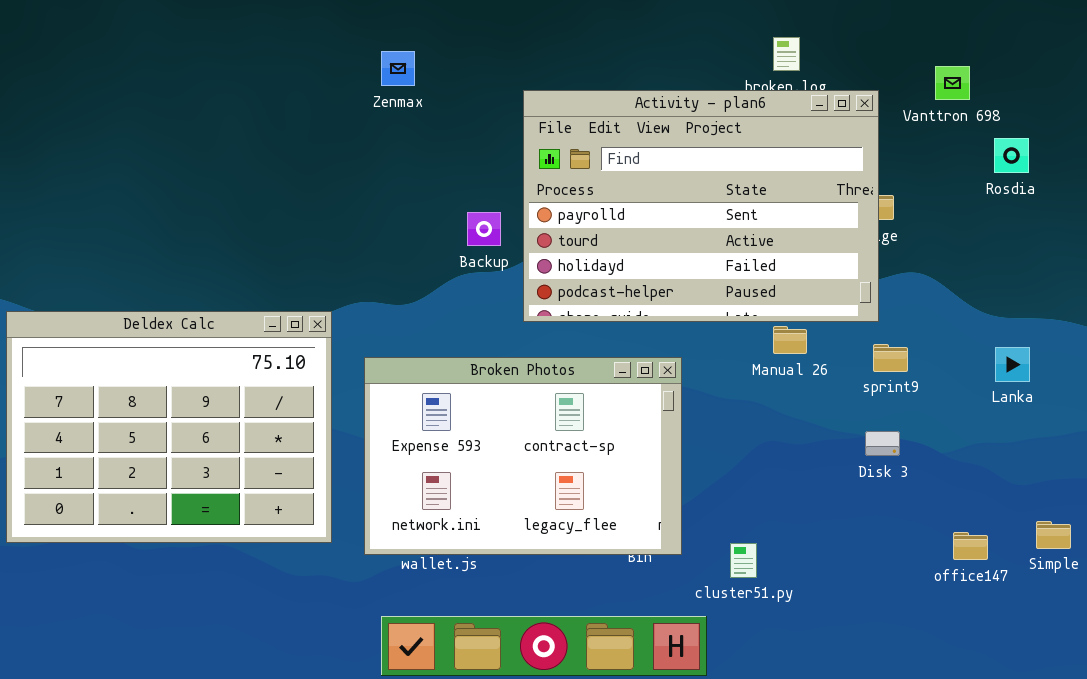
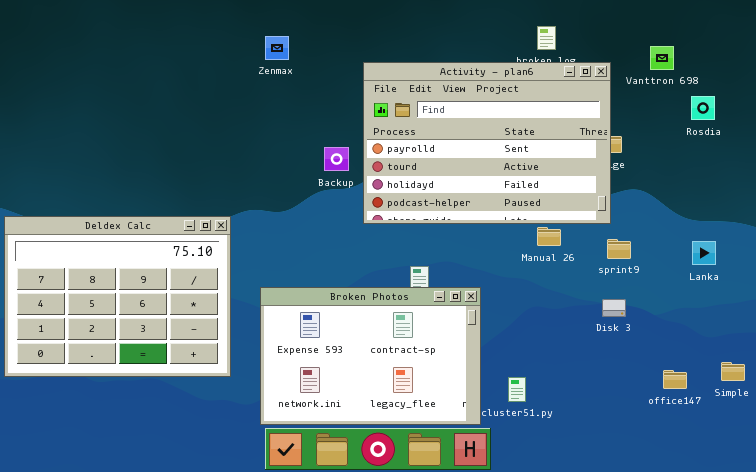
Broken Photos: [364,357,682,555] -> [260,287,481,425], moved

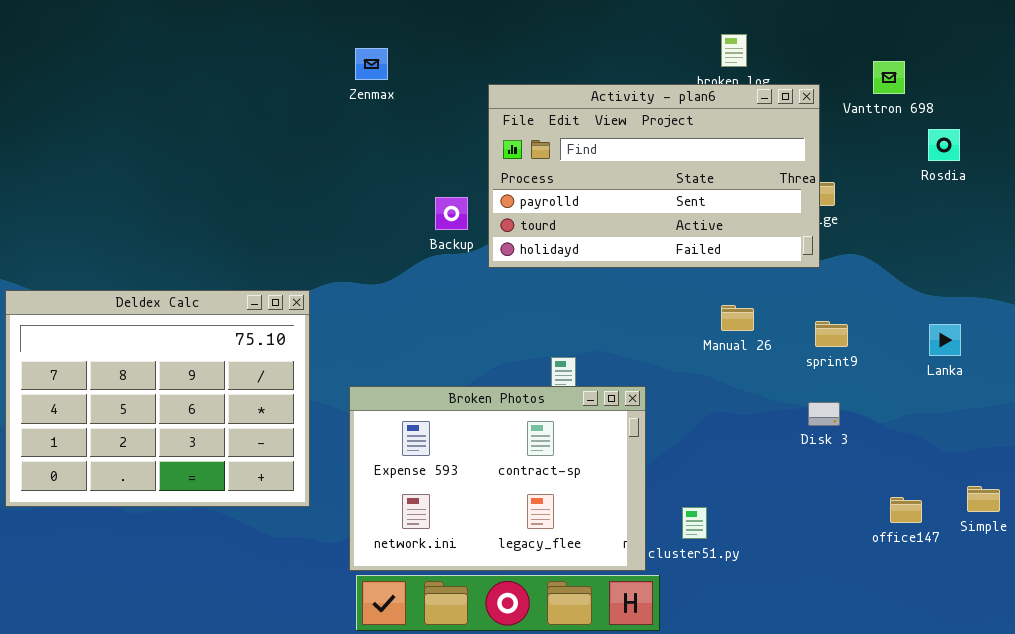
Activity - plan6: [363,62,611,224] -> [488,84,820,268], resized

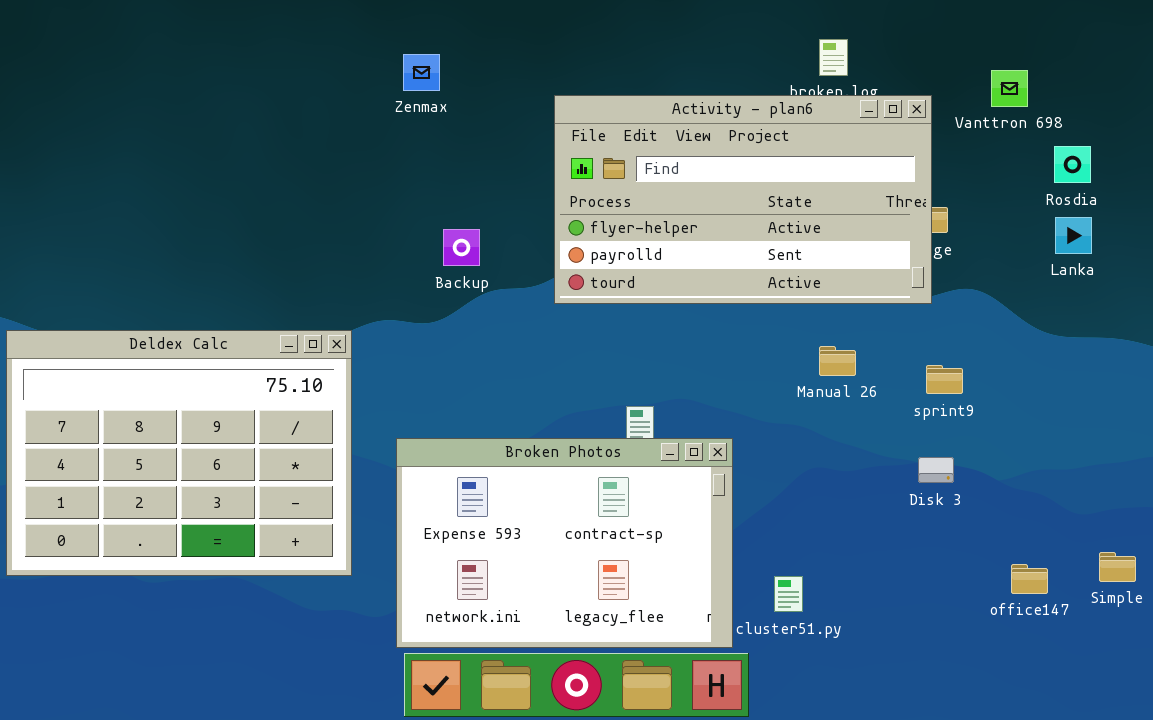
Activity - plan6: [488,84,820,268] -> [554,95,932,304], scrolled up 1 row
Backup: [435,197,468,230] -> [443,229,480,266], moved
Lanka: [929,324,961,356] -> [1055,217,1092,254], moved

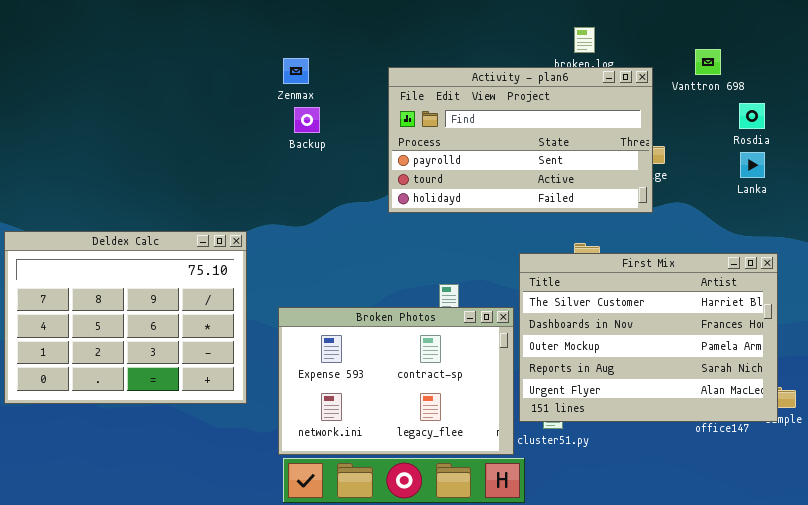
Zenmax: [403,54,440,91] -> [283,58,309,84], moved
Activity - plan6: [554,95,932,304] -> [388,67,653,213], scrolled down 1 row
Backup: [443,229,480,266] -> [294,107,320,133], moved
First Mix: none -> [519,253,778,422], opened

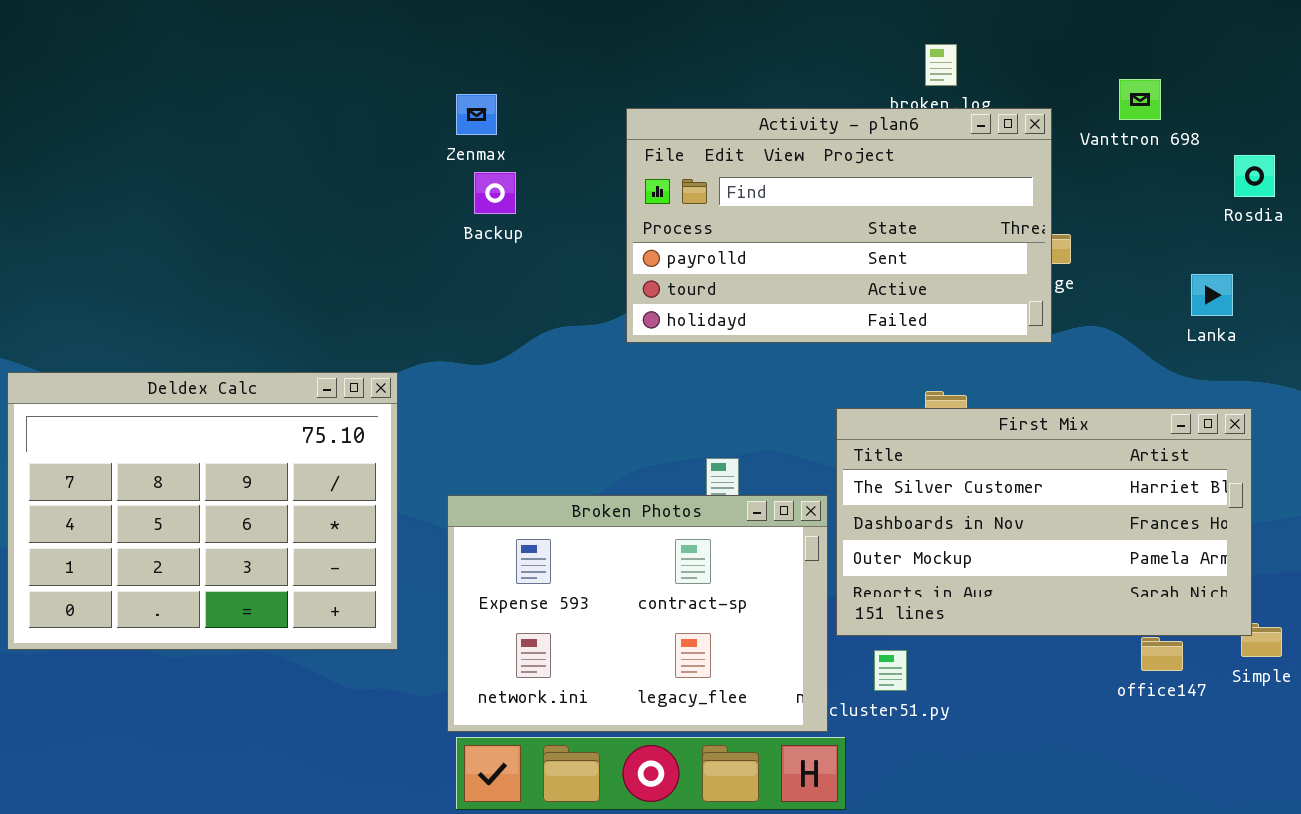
Rosdia: [739,103,765,129] -> [1234,155,1275,197], moved
Lanka: [740,152,765,178] -> [1191,274,1233,316], moved
First Mix: [519,253,778,422] -> [836,408,1252,636], resized

